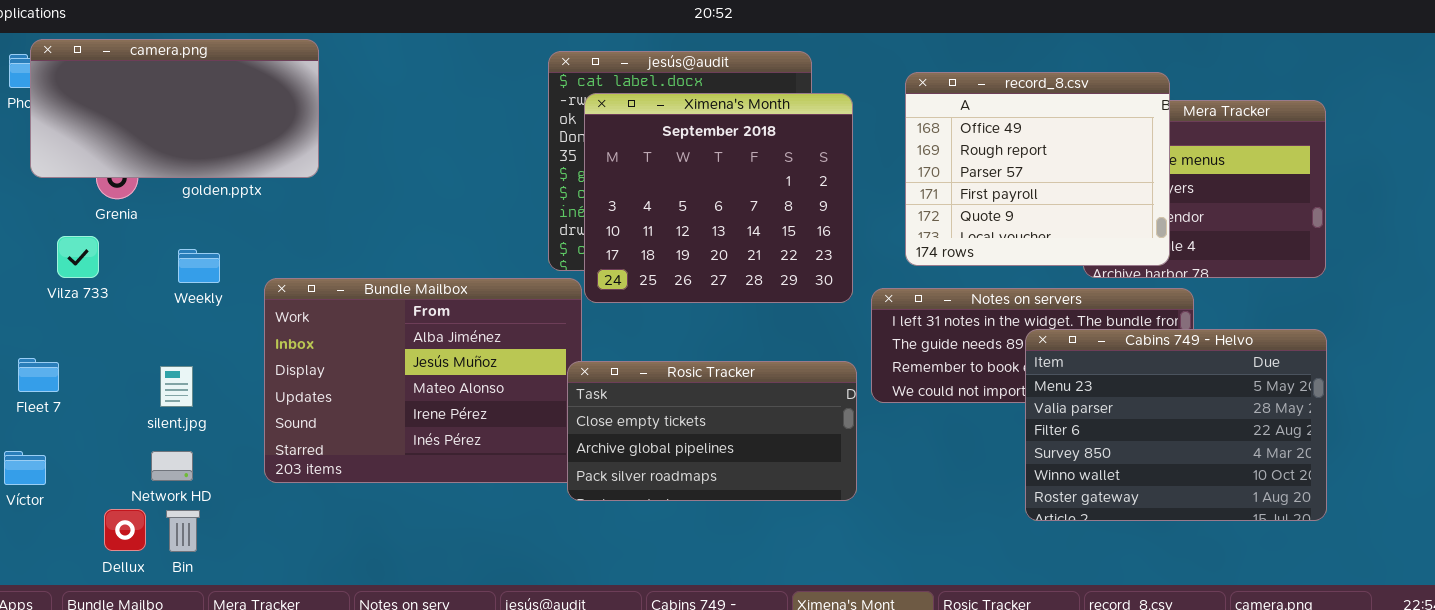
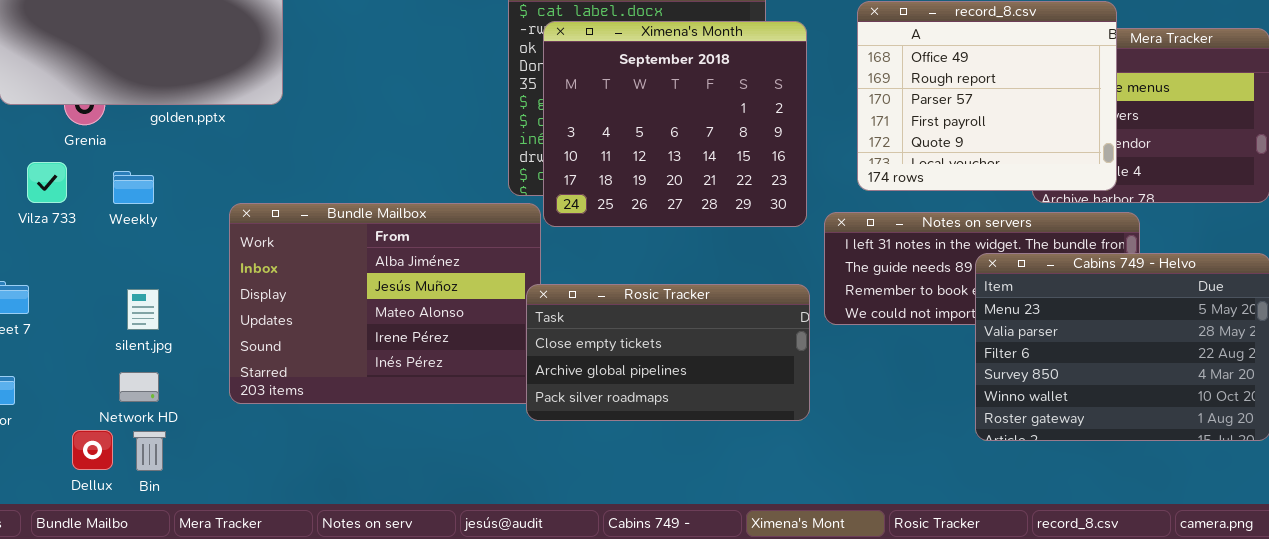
Weekly: [178,249,220,283] -> [113,171,154,204], moved

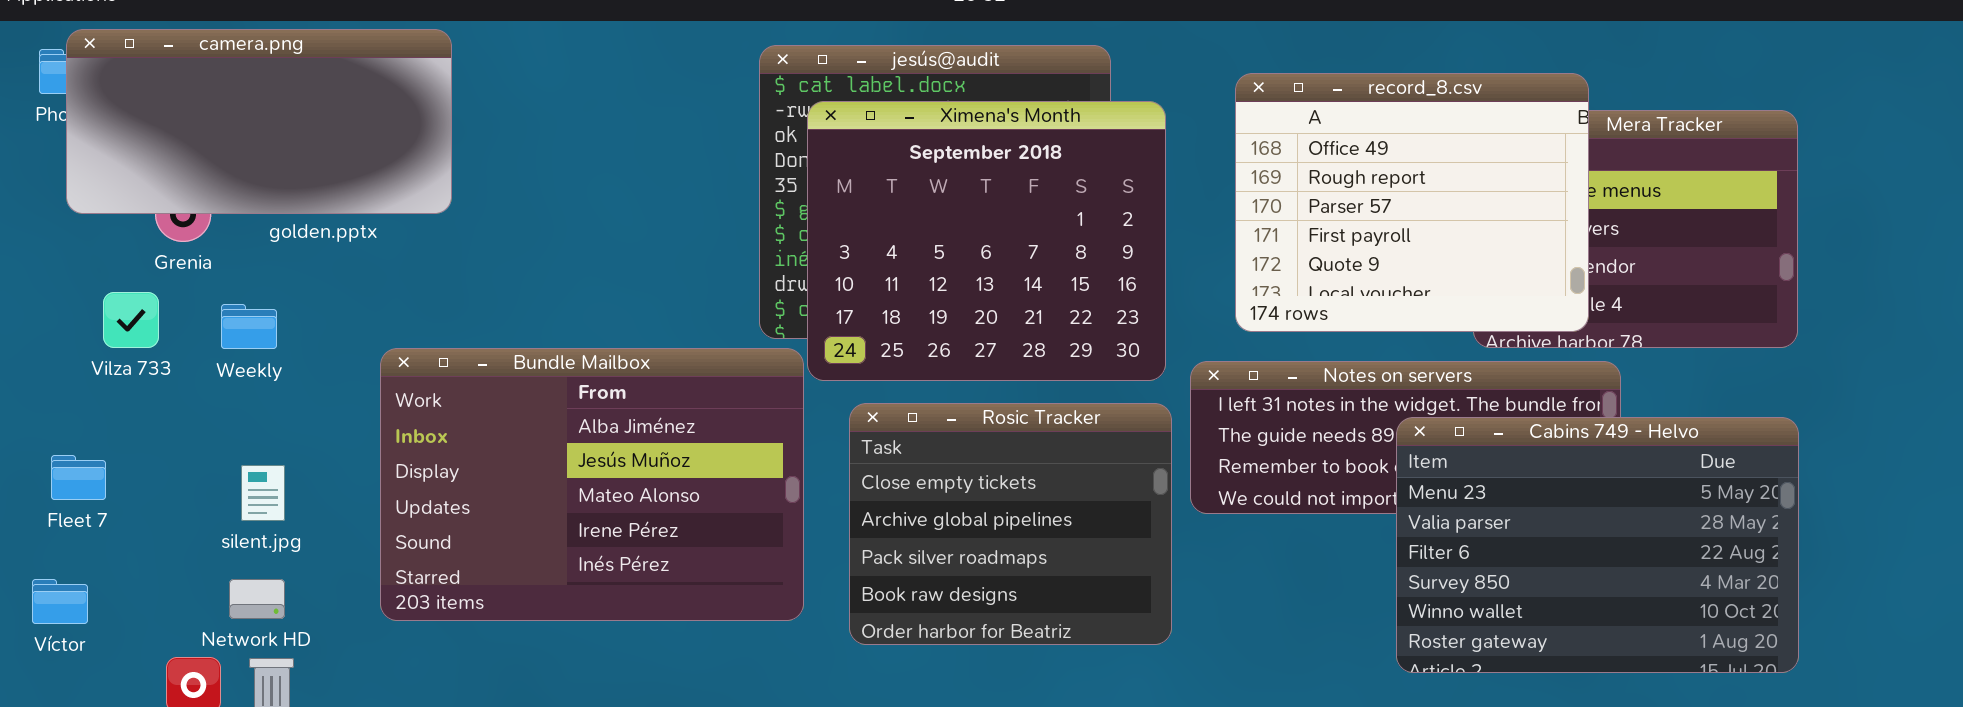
Rosic Tracker: [526,284,810,421] -> [849,403,1172,645], resized

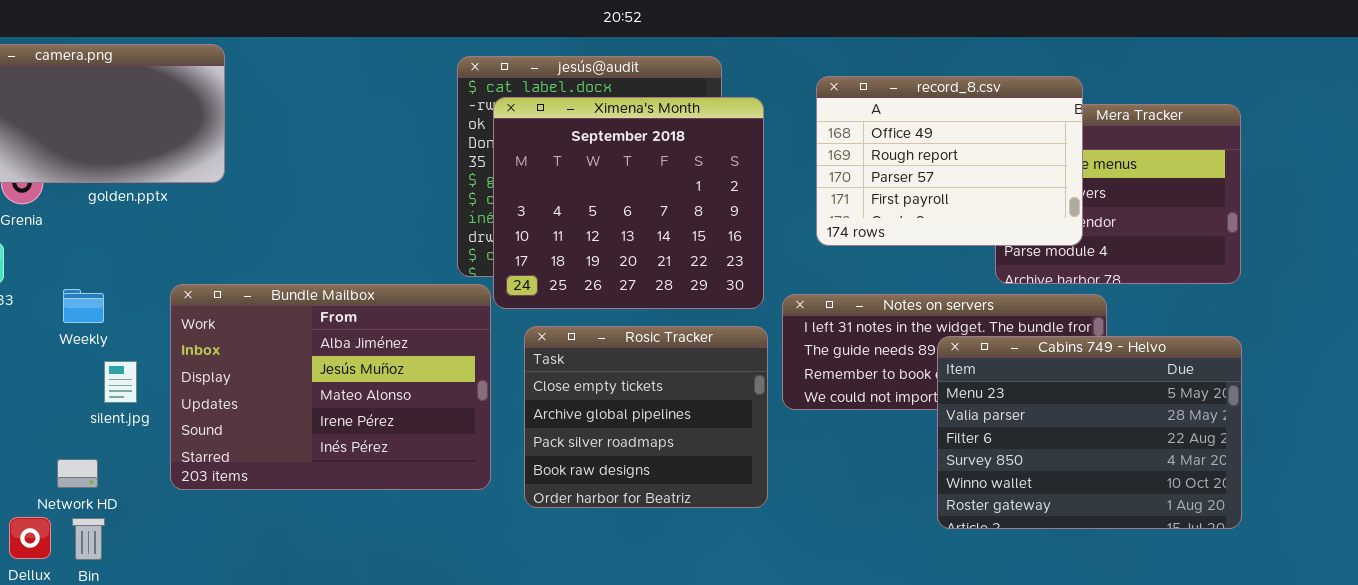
record_8.csv: [1235,73,1589,332] -> [816,76,1083,246], resized
Weekly: [221,304,277,349] -> [63,289,104,323], moved
silent.jpg: [241,465,285,521] -> [104,361,137,403], moved

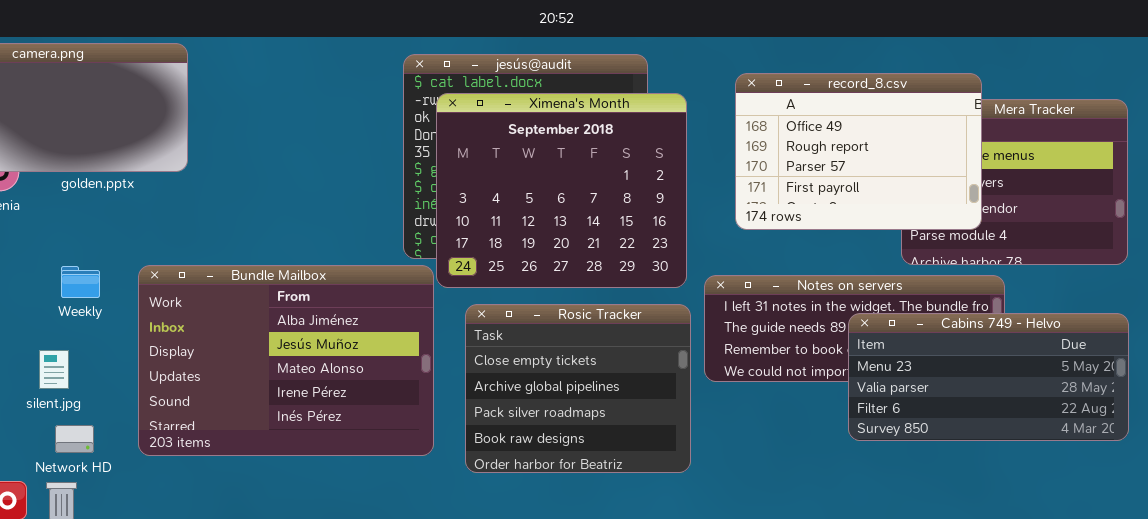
Weekly: [63,289,104,323] -> [61,266,100,298], moved
Cabins 749 - Helvo: [937,336,1242,529] -> [848,313,1129,441], resized
silent.jpg: [104,361,137,403] -> [39,350,69,389], moved
Network HD: [57,459,98,488] -> [55,425,94,453], moved

